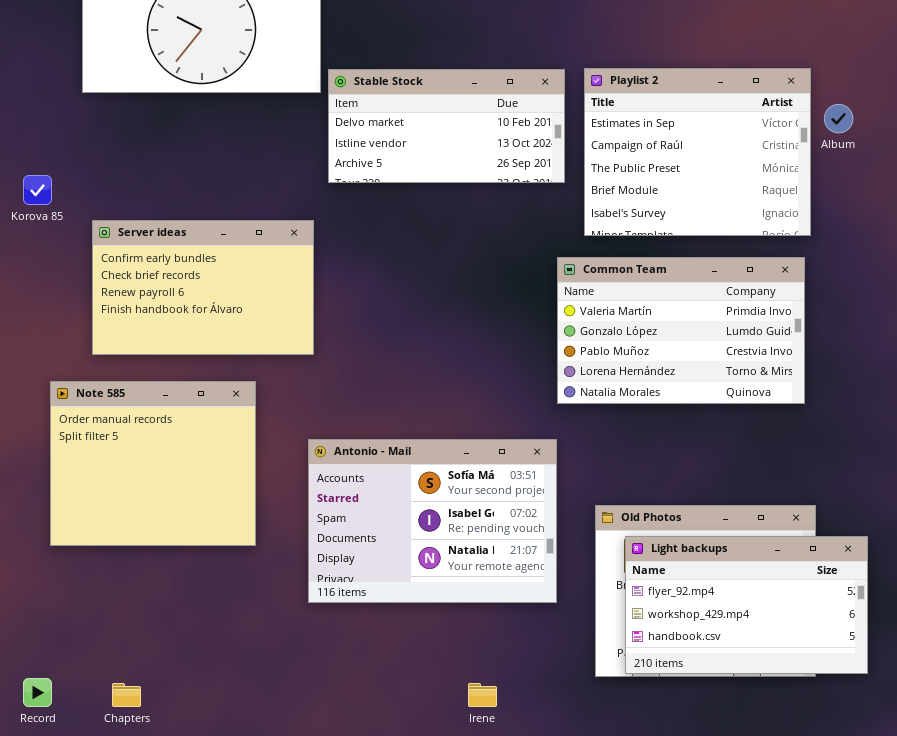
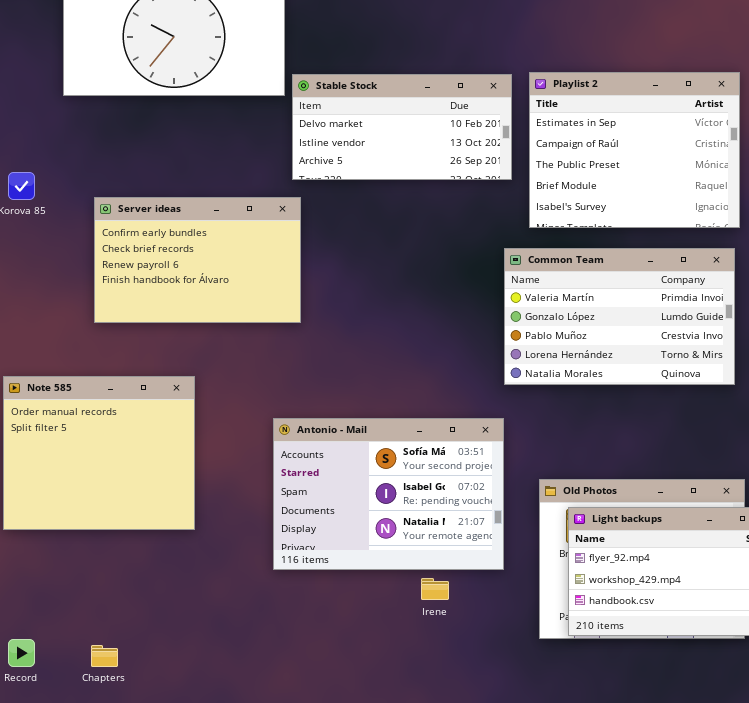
Server ideas: [92,220,314,355] -> [94,197,301,323], moved
Note 585: [50,381,256,546] -> [3,376,195,530], moved
Irene: [468,683,497,707] -> [421,578,449,600], moved

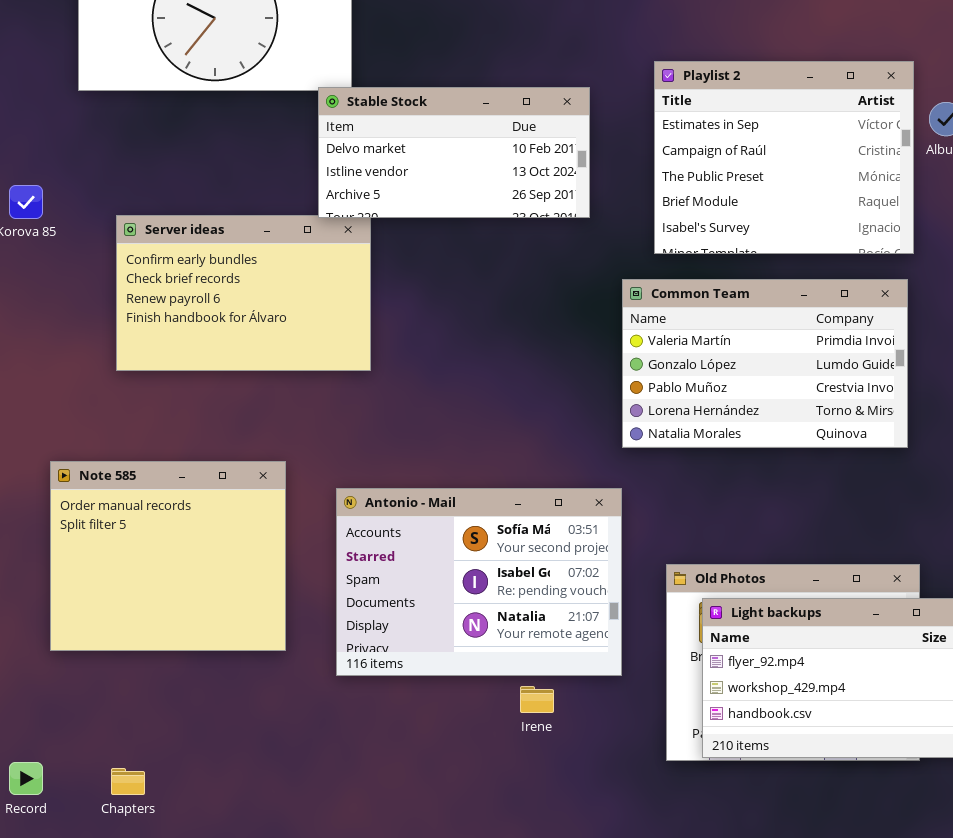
Stable Stock: [292,74,512,180] -> [318,87,590,218], moved
Note 585: [3,376,195,530] -> [50,461,286,651], moved

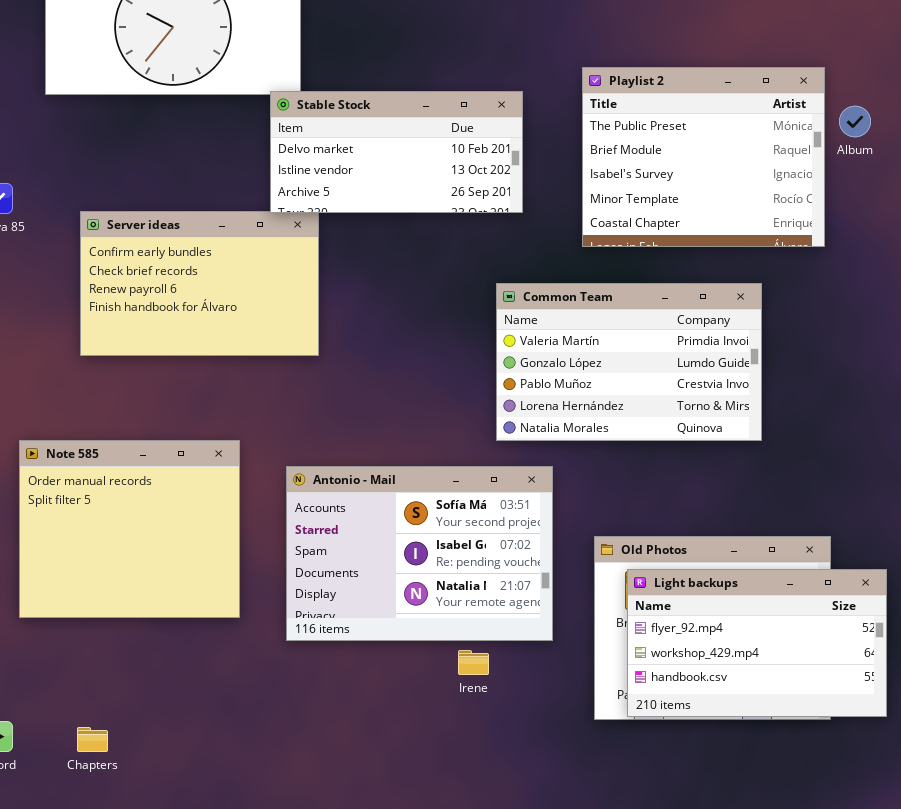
Playlist 2: [654,61,914,254] -> [582,67,825,247], scrolled down 2 rows
Common Team: [622,279,908,448] -> [496,283,762,441], moved

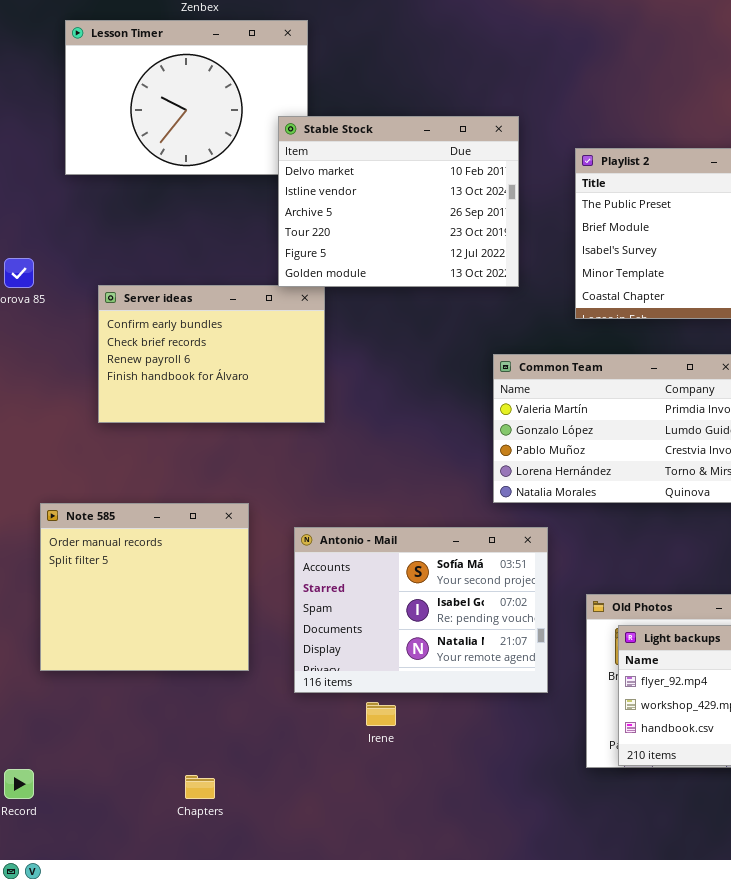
Stable Stock: [270,91,523,213] -> [278,116,519,287], resized
Irene: [458,650,489,675] -> [366,702,396,726], moved
Chapters: [77,727,108,752] -> [185,775,215,799], moved

